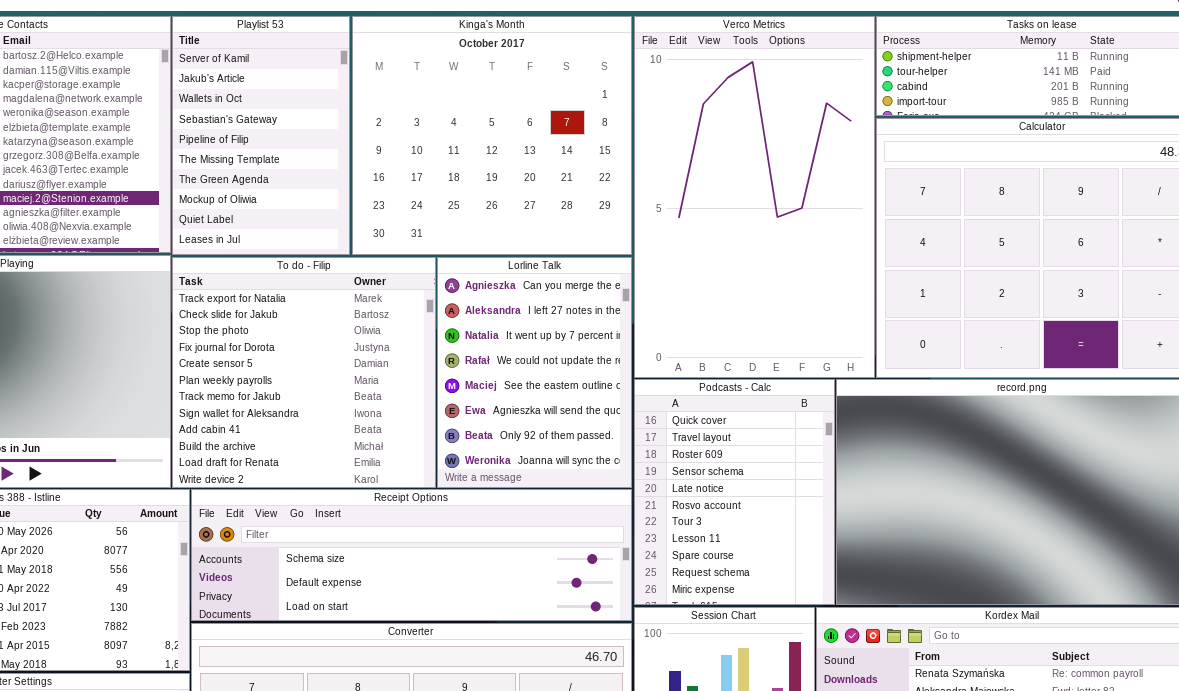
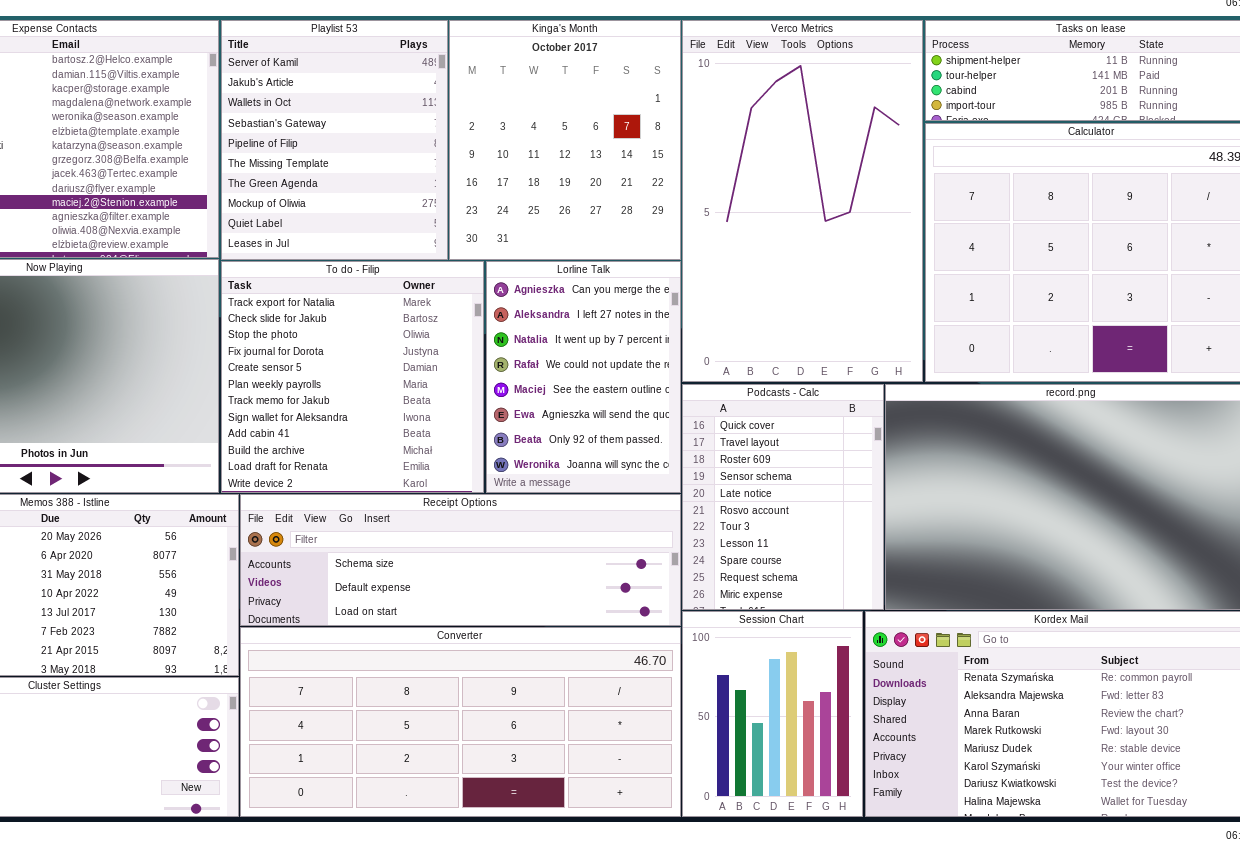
Playlist 53: [172,16,350,255] -> [221,20,448,260], resized
Kinga's Month: [352,16,632,255] -> [449,20,681,260], resized

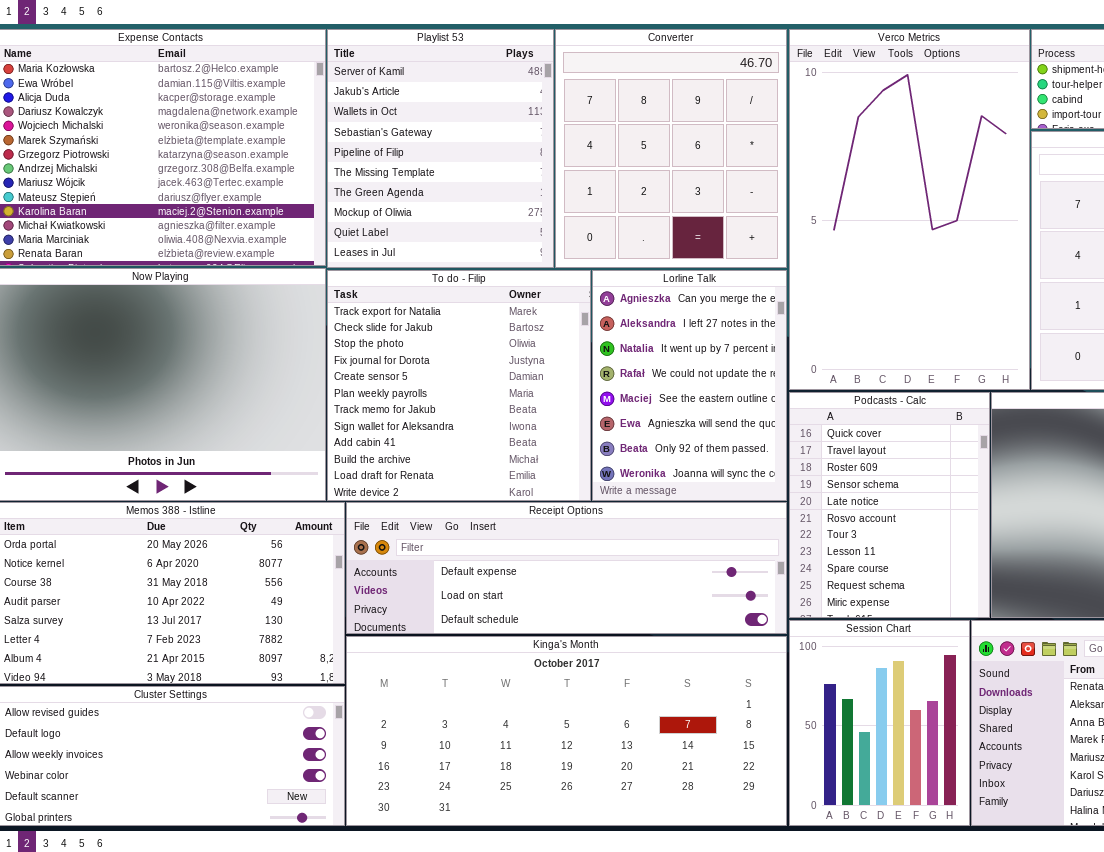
Kinga's Month: [449,20,681,260] -> [346,636,787,826], moved, resized
Receipt Options: [240,494,681,626] -> [346,502,787,634], scrolled down 1 row
Converter: [240,627,681,817] -> [555,29,787,268], moved, resized

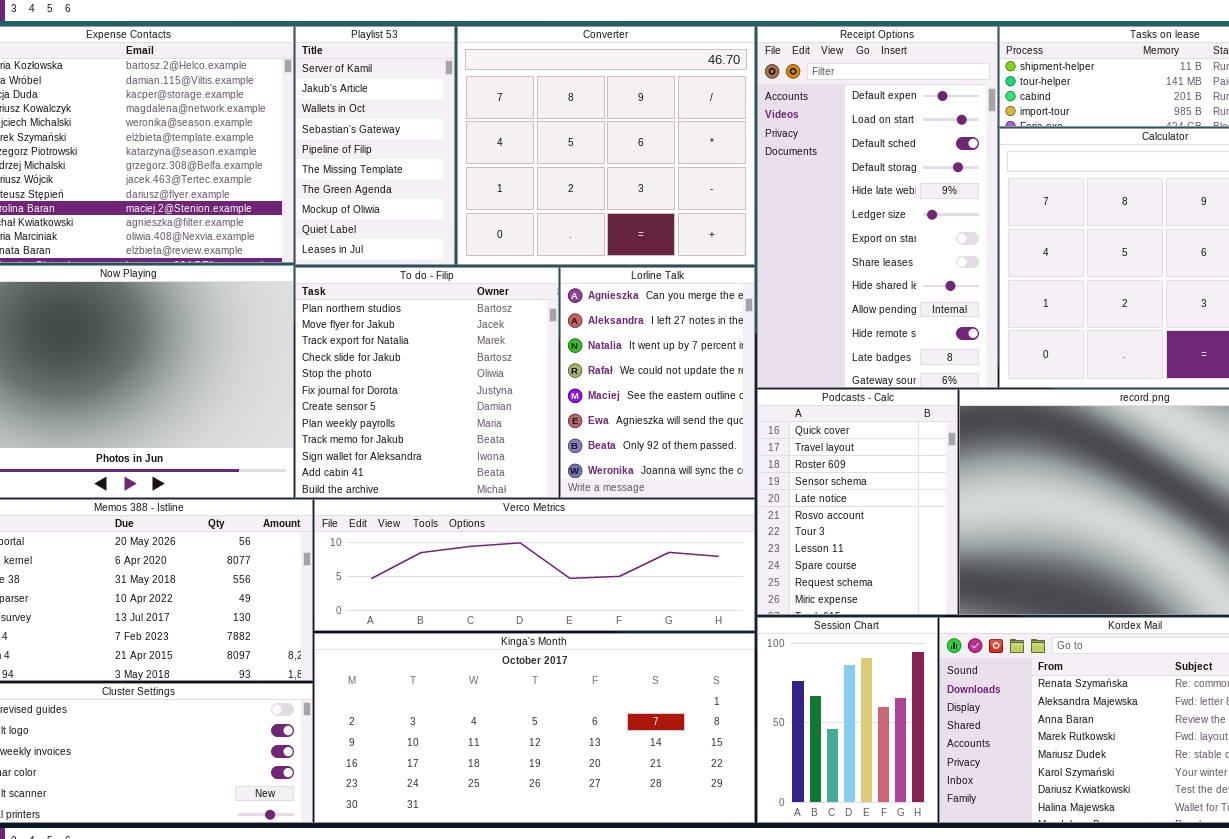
Playlist 53: [327,29,554,268] -> [295,26,455,265], resized
Converter: [555,29,787,268] -> [457,26,755,265], resized
Verco Metrics: [789,29,1030,390] -> [314,499,755,631], moved, resized
To do - Filip: [327,270,591,501] -> [295,267,559,498], scrolled up 2 rows
Receipt Options: [346,502,787,634] -> [757,26,998,388], moved, resized

